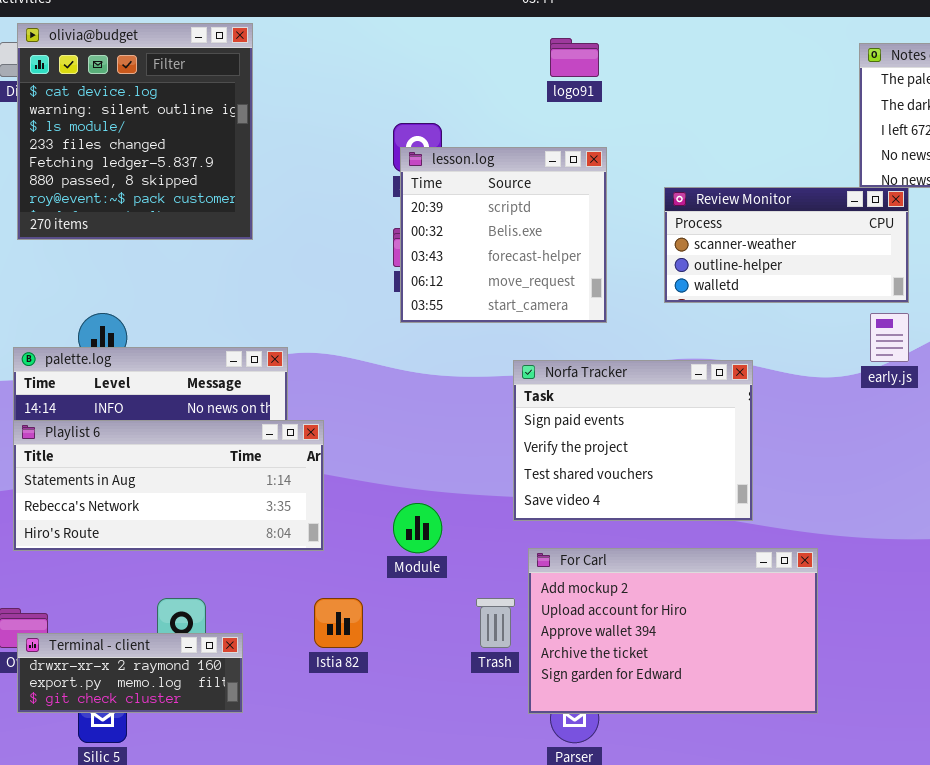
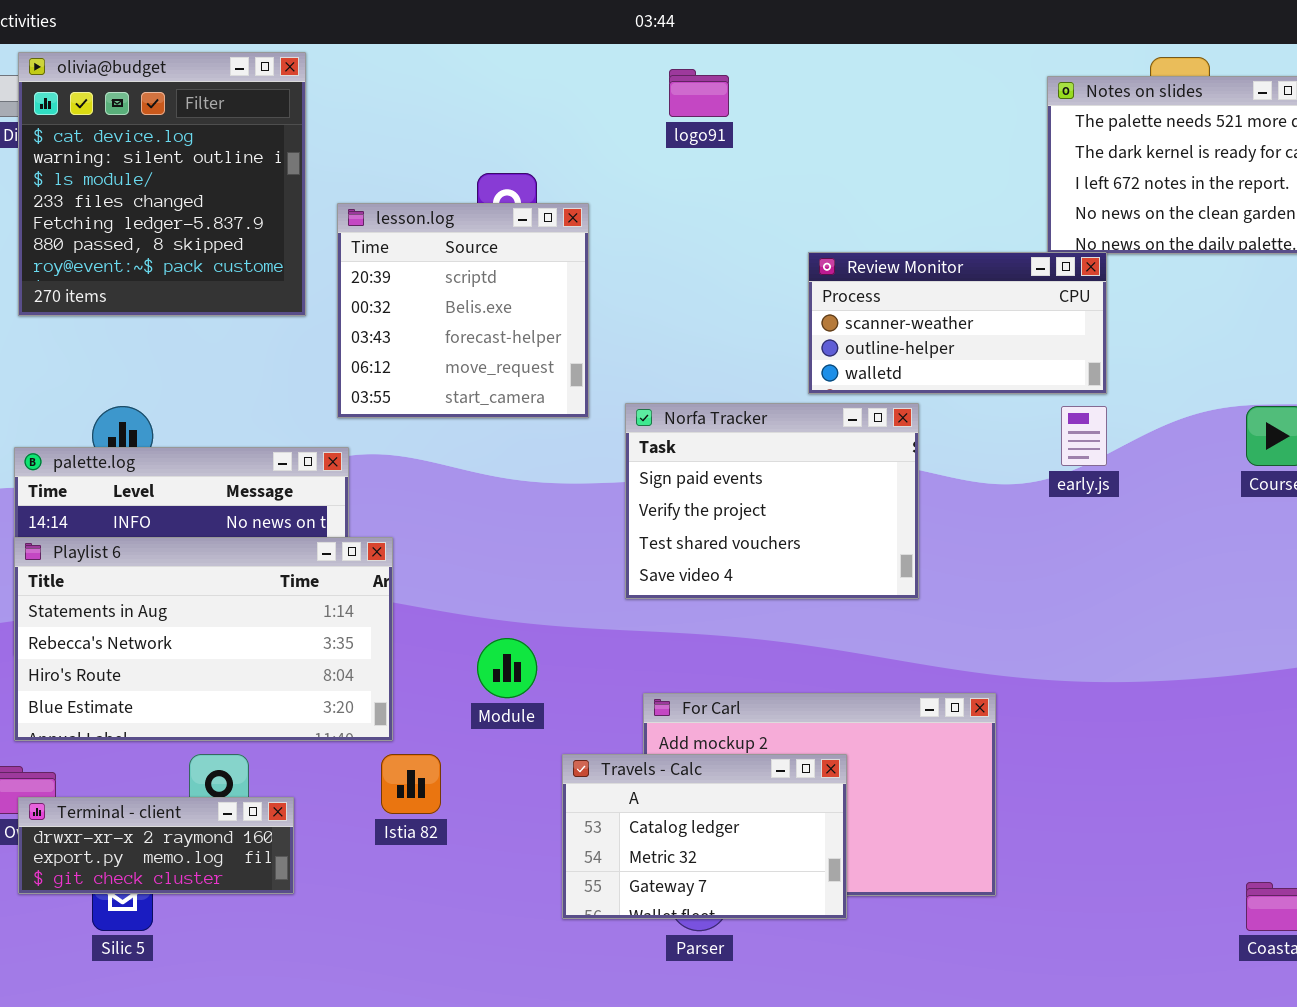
lesson.log: [400,147,607,323] -> [337,203,589,418], moved
Norfa Tracker: [513,360,753,521] -> [625,403,919,599], moved
Playlist 6: [13,420,324,551] -> [14,537,393,741], resized
Travels - Calc: none -> [562,754,847,919], opened

